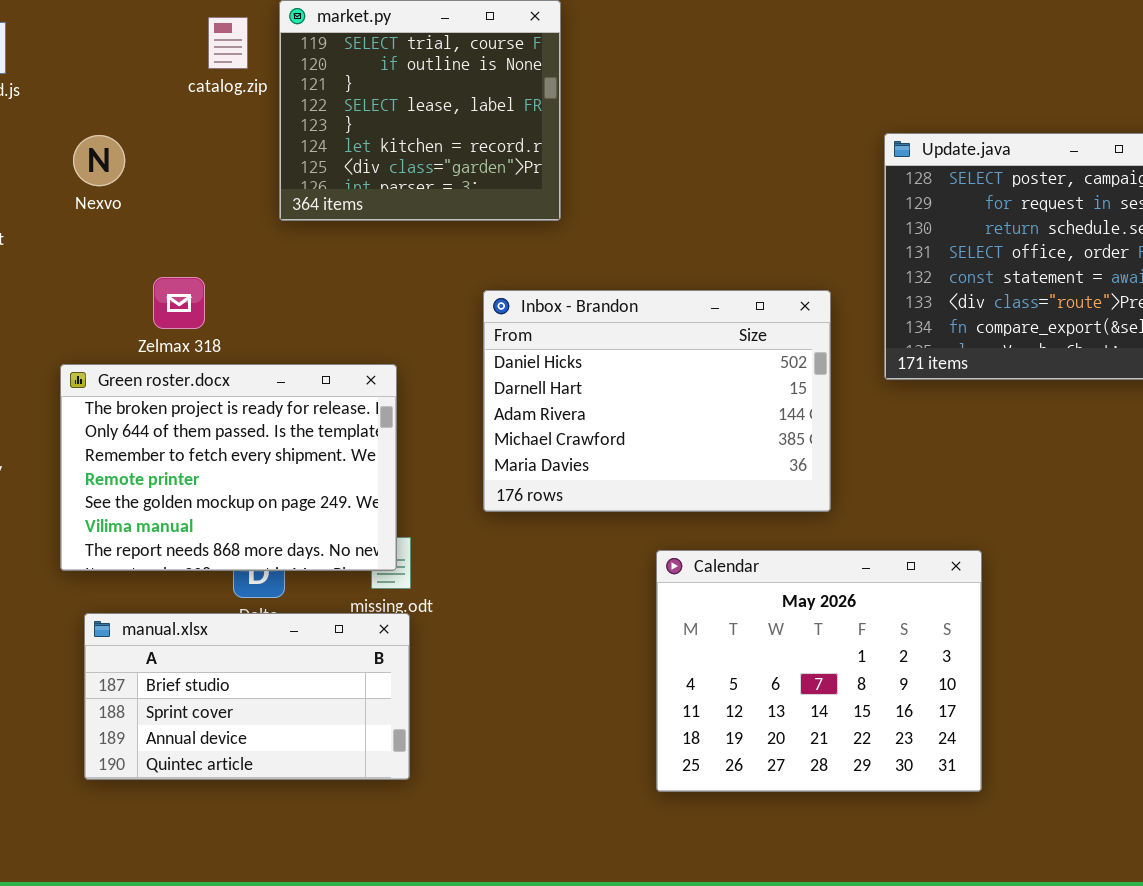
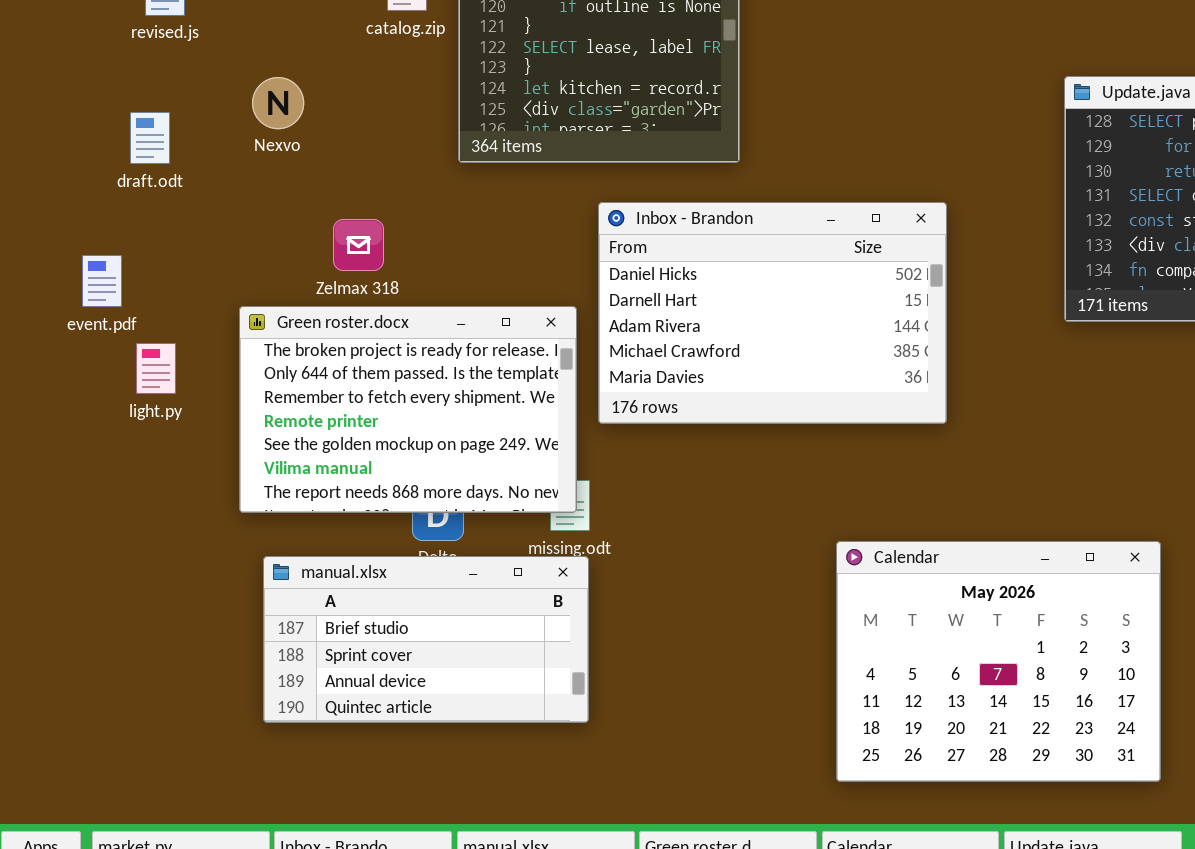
Inbox - Brandon: [483,290,831,512] -> [598,202,947,424], moved
Calendar: [656,550,982,792] -> [836,541,1161,782], moved

